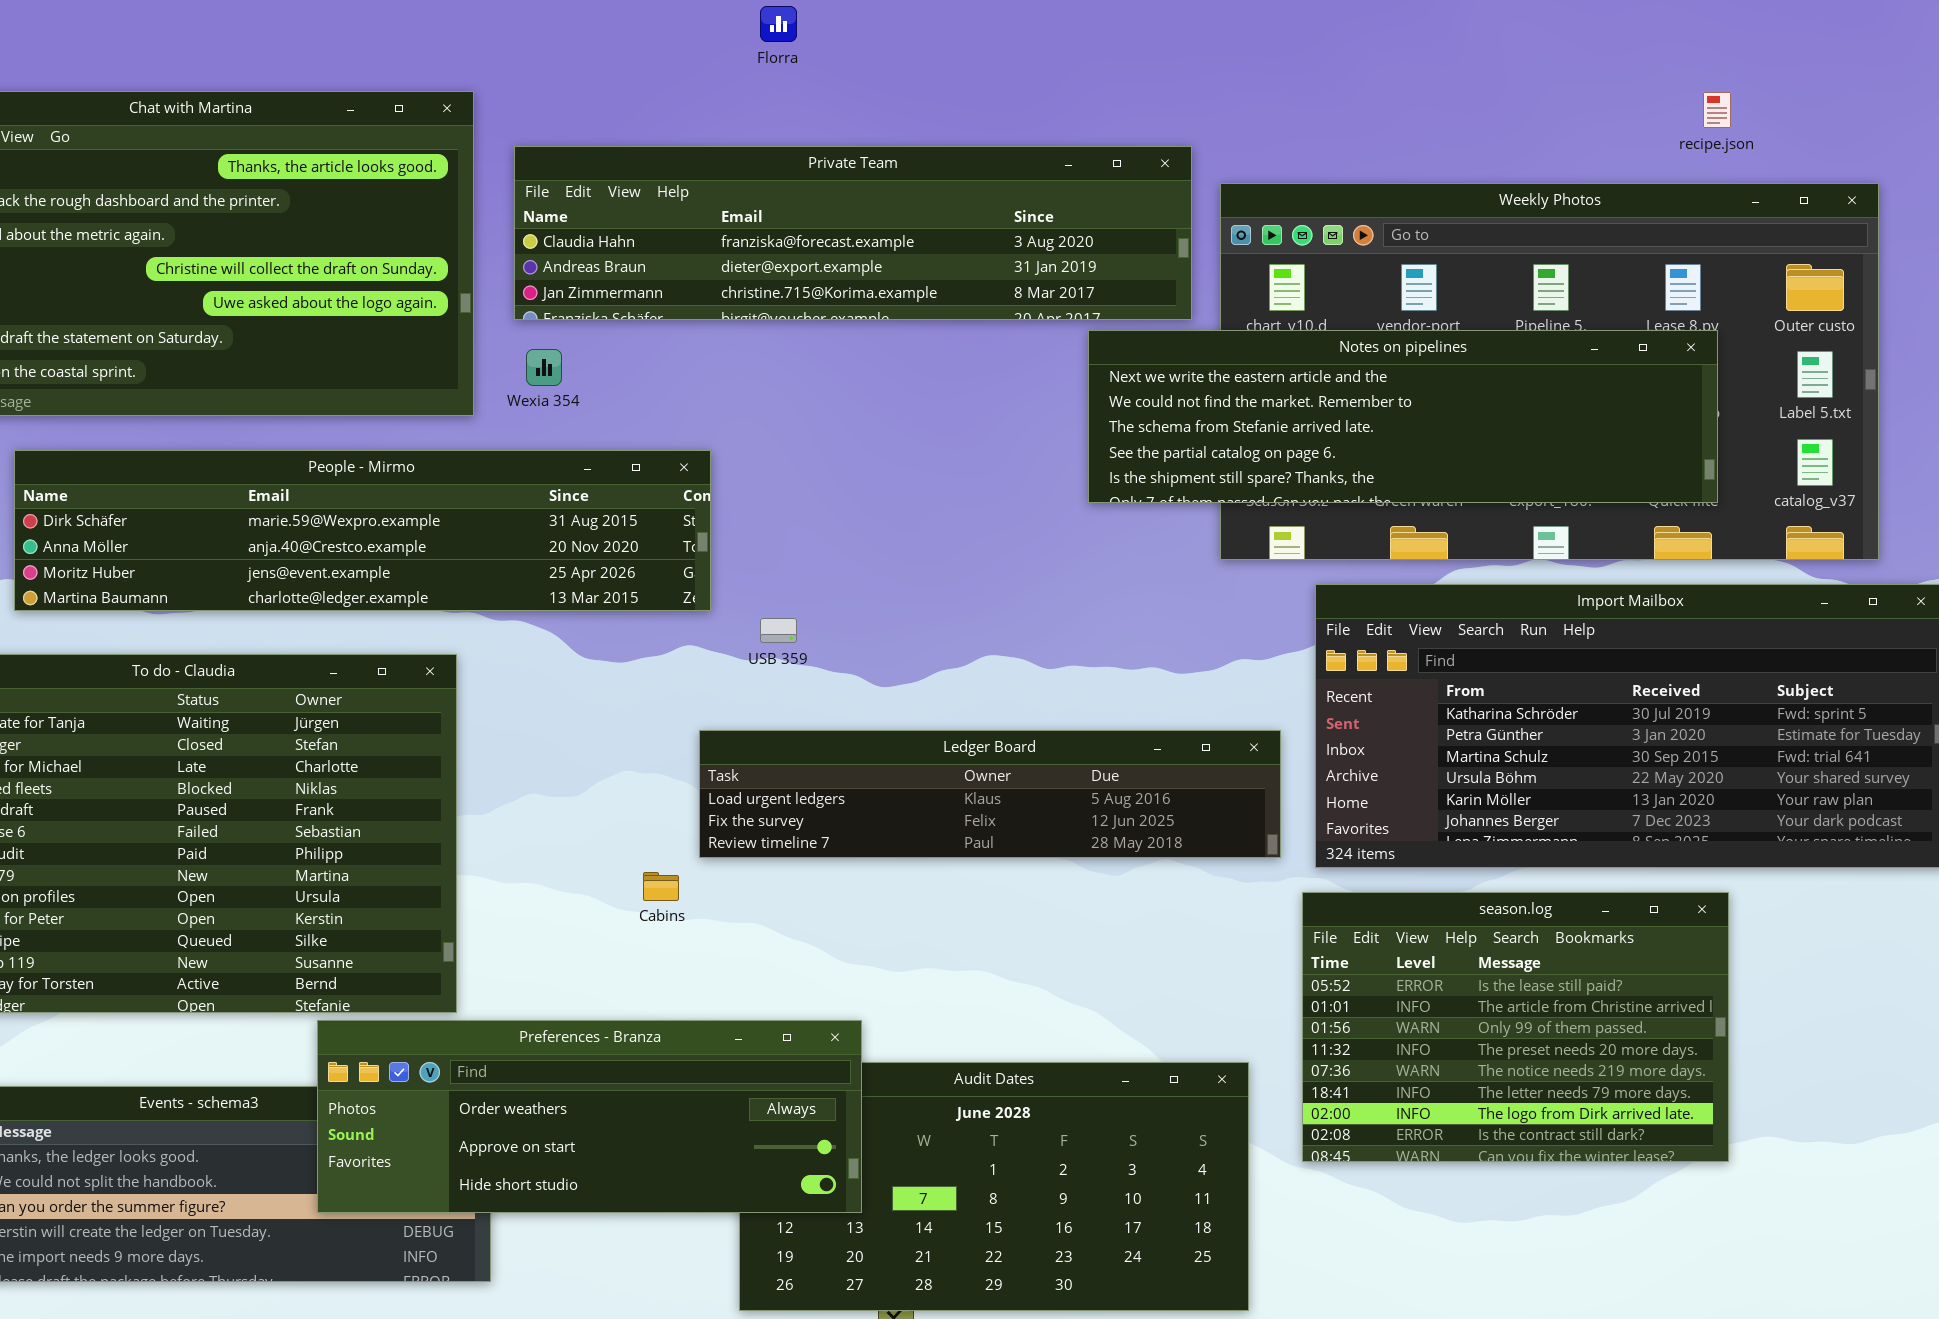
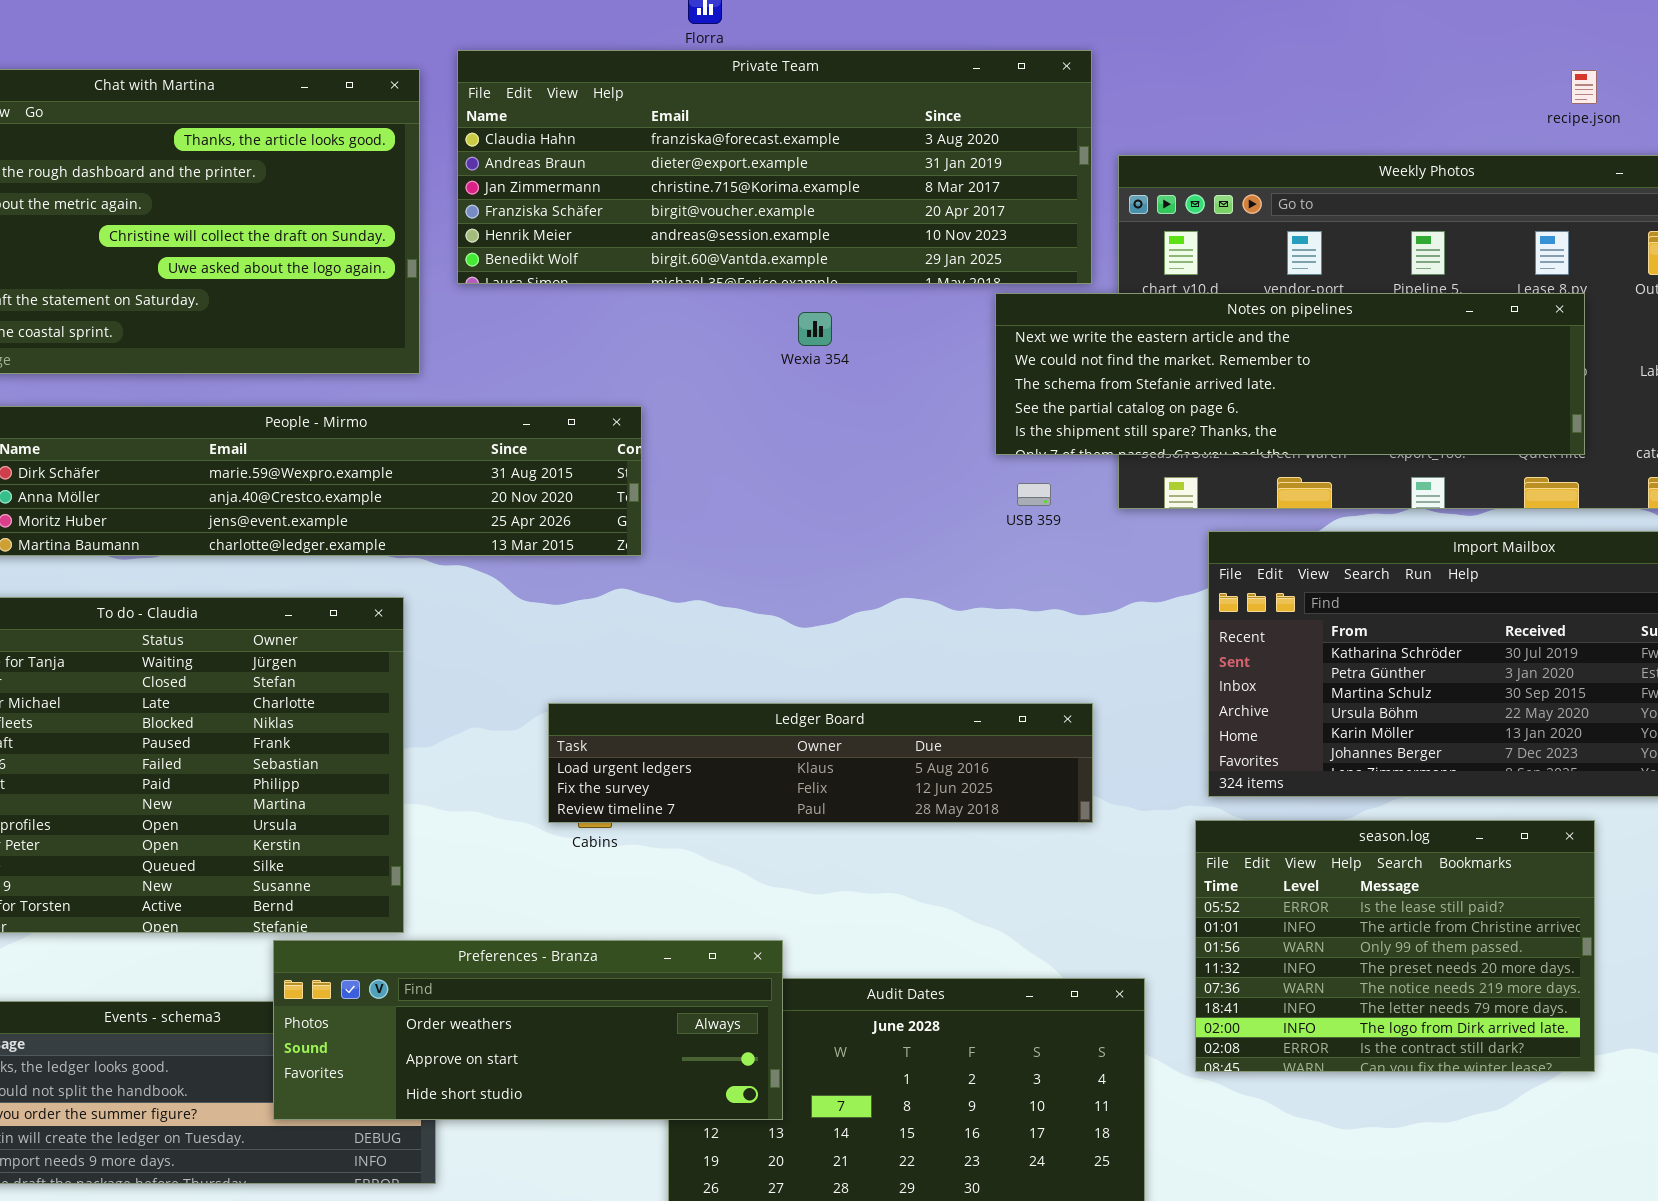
Private Team: [514,146,1192,320] -> [457,50,1092,284], resized
Wexia 354: [526,349,562,386] -> [798,312,832,346], moved
USB 359: [760,618,797,643] -> [1017,483,1051,506], moved
Ledger Board: [699,730,1281,858] -> [548,703,1093,823], moved

